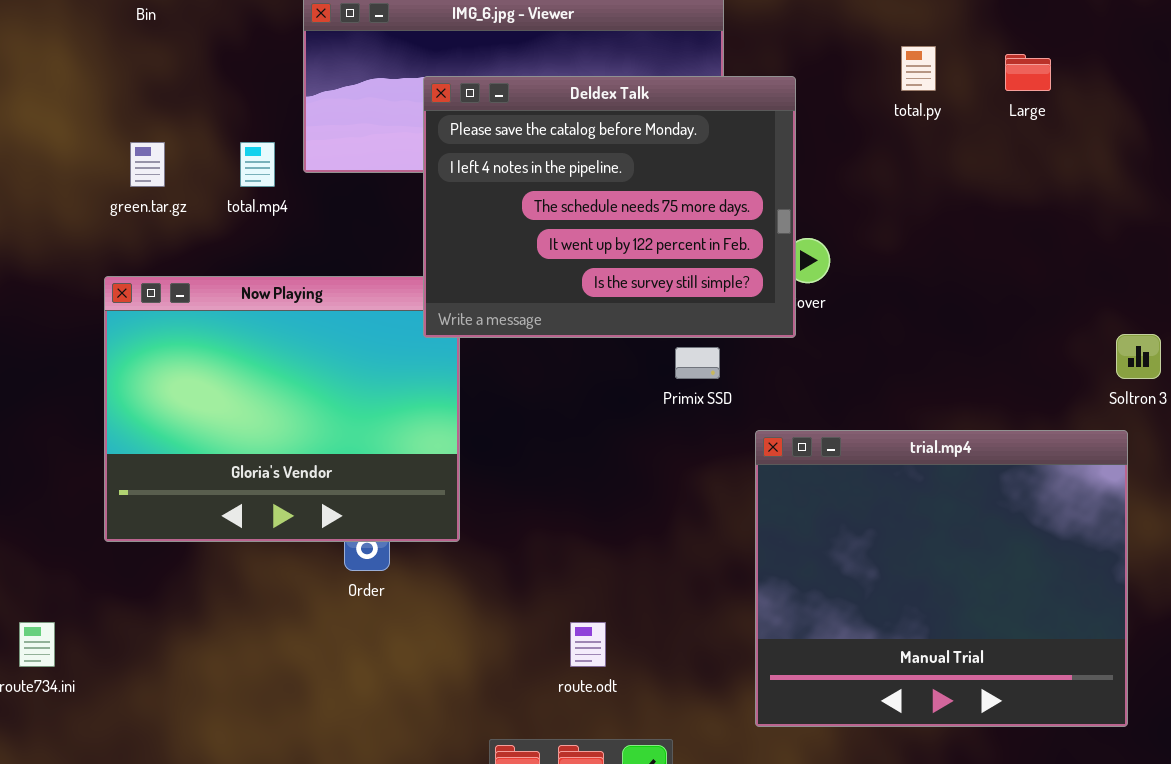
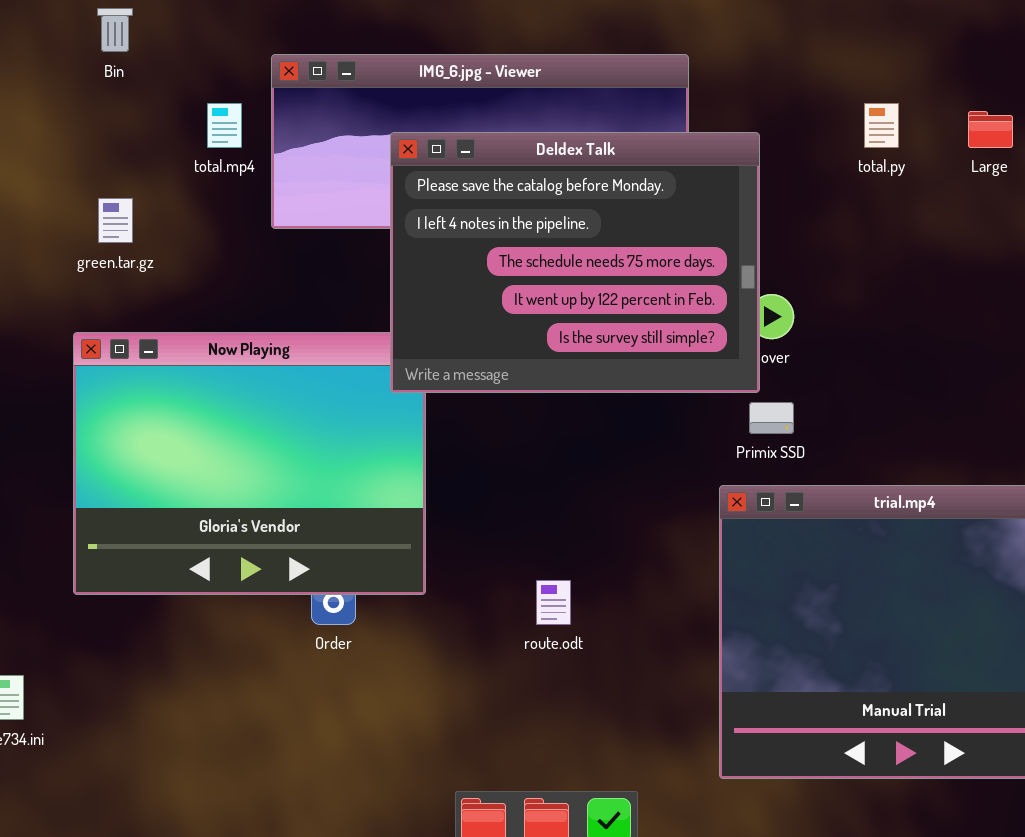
total.mp4: [240,142,275,187] -> [207,103,242,148], moved
Primix SSD: [675,347,720,379] -> [749,402,794,434], moved
route.odt: [570,622,606,667] -> [536,580,571,625], moved

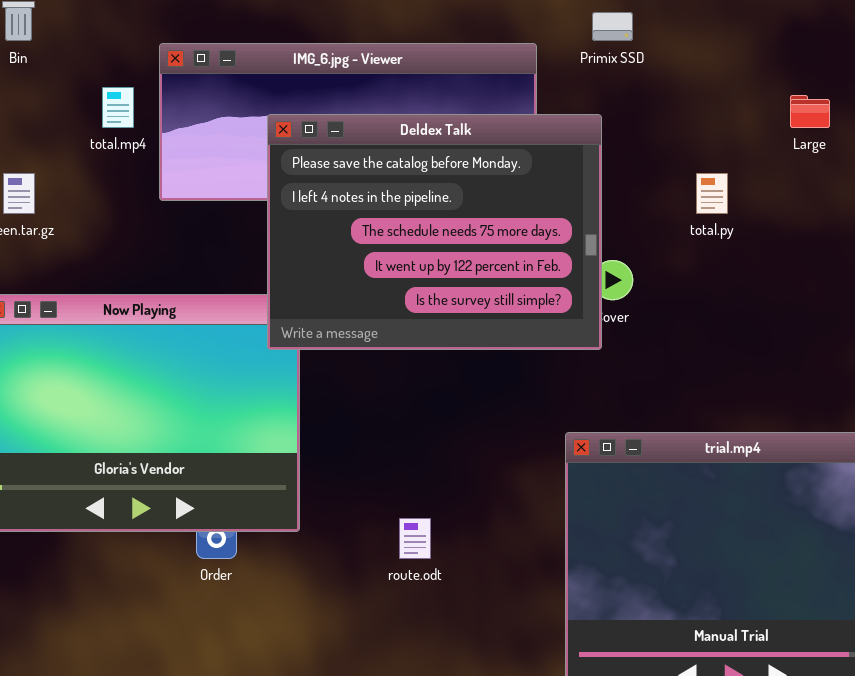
total.py: [864,103,899,148] -> [696,173,728,214], moved
Primix SSD: [749,402,794,434] -> [592,12,633,41], moved

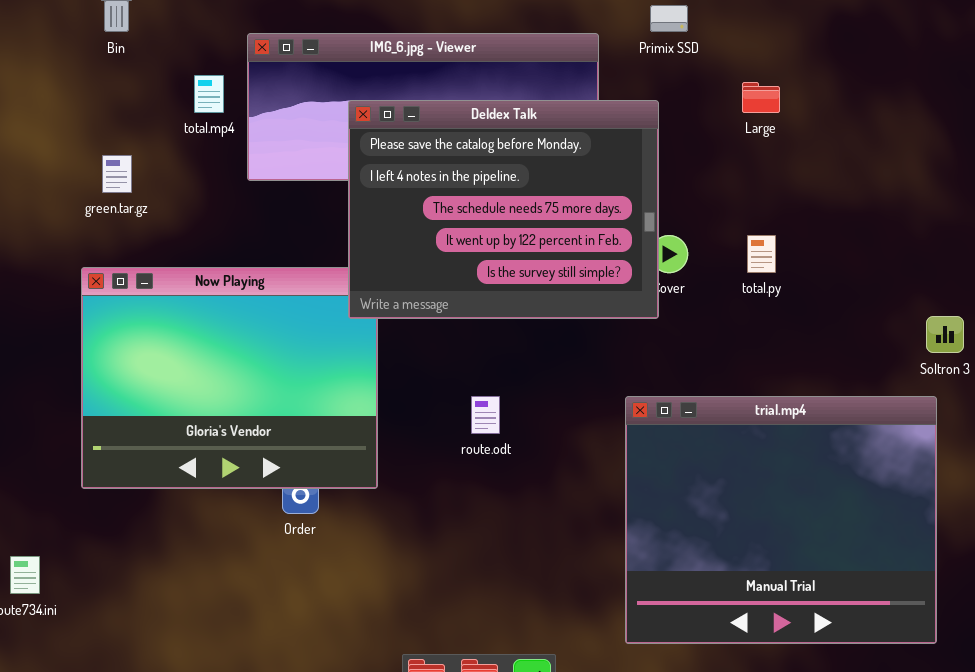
Large: [790,95,830,128] -> [742,82,780,113], moved
total.py: [696,173,728,214] -> [747,235,776,273], moved
route.odt: [399,518,431,559] -> [471,396,500,434], moved

